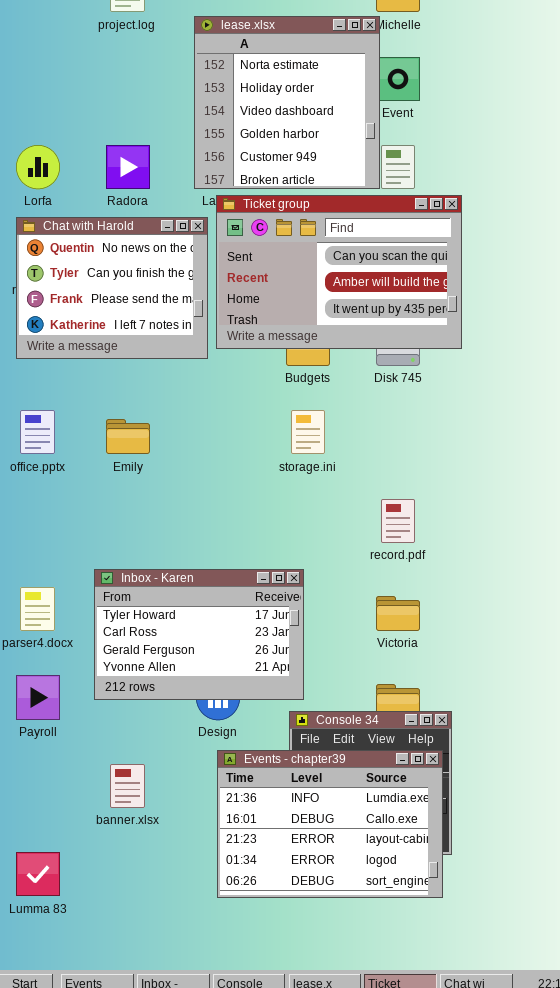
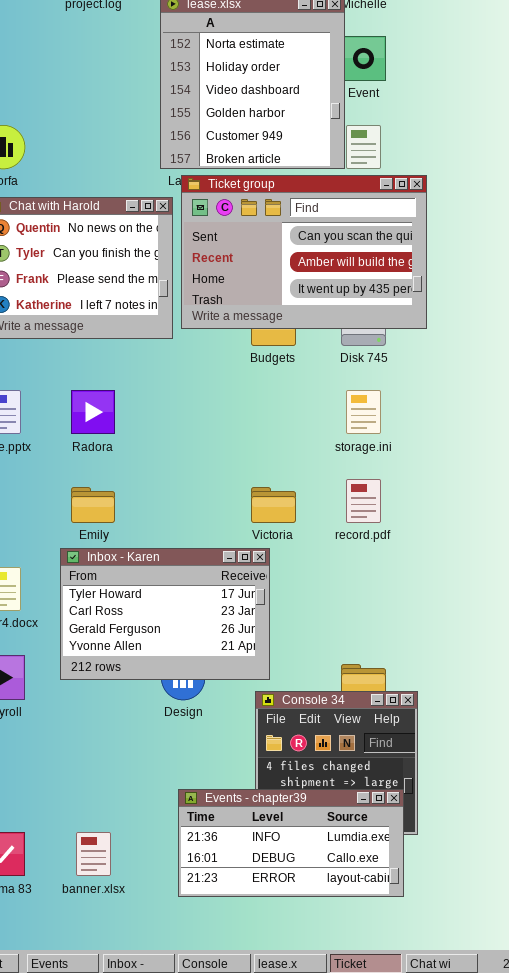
Radora: [106,145,150,189] -> [71,390,115,434], moved
storage.ini: [291,410,325,454] -> [346,390,381,434], moved
Emily: [106,419,150,454] -> [71,487,115,523], moved
Victoria: [376,596,420,631] -> [251,487,296,523], moved
Events - chapter39: [217,750,443,898] -> [178,789,404,897], moved, resized
banner.xlsx: [110,764,145,808] -> [76,832,111,876], moved

